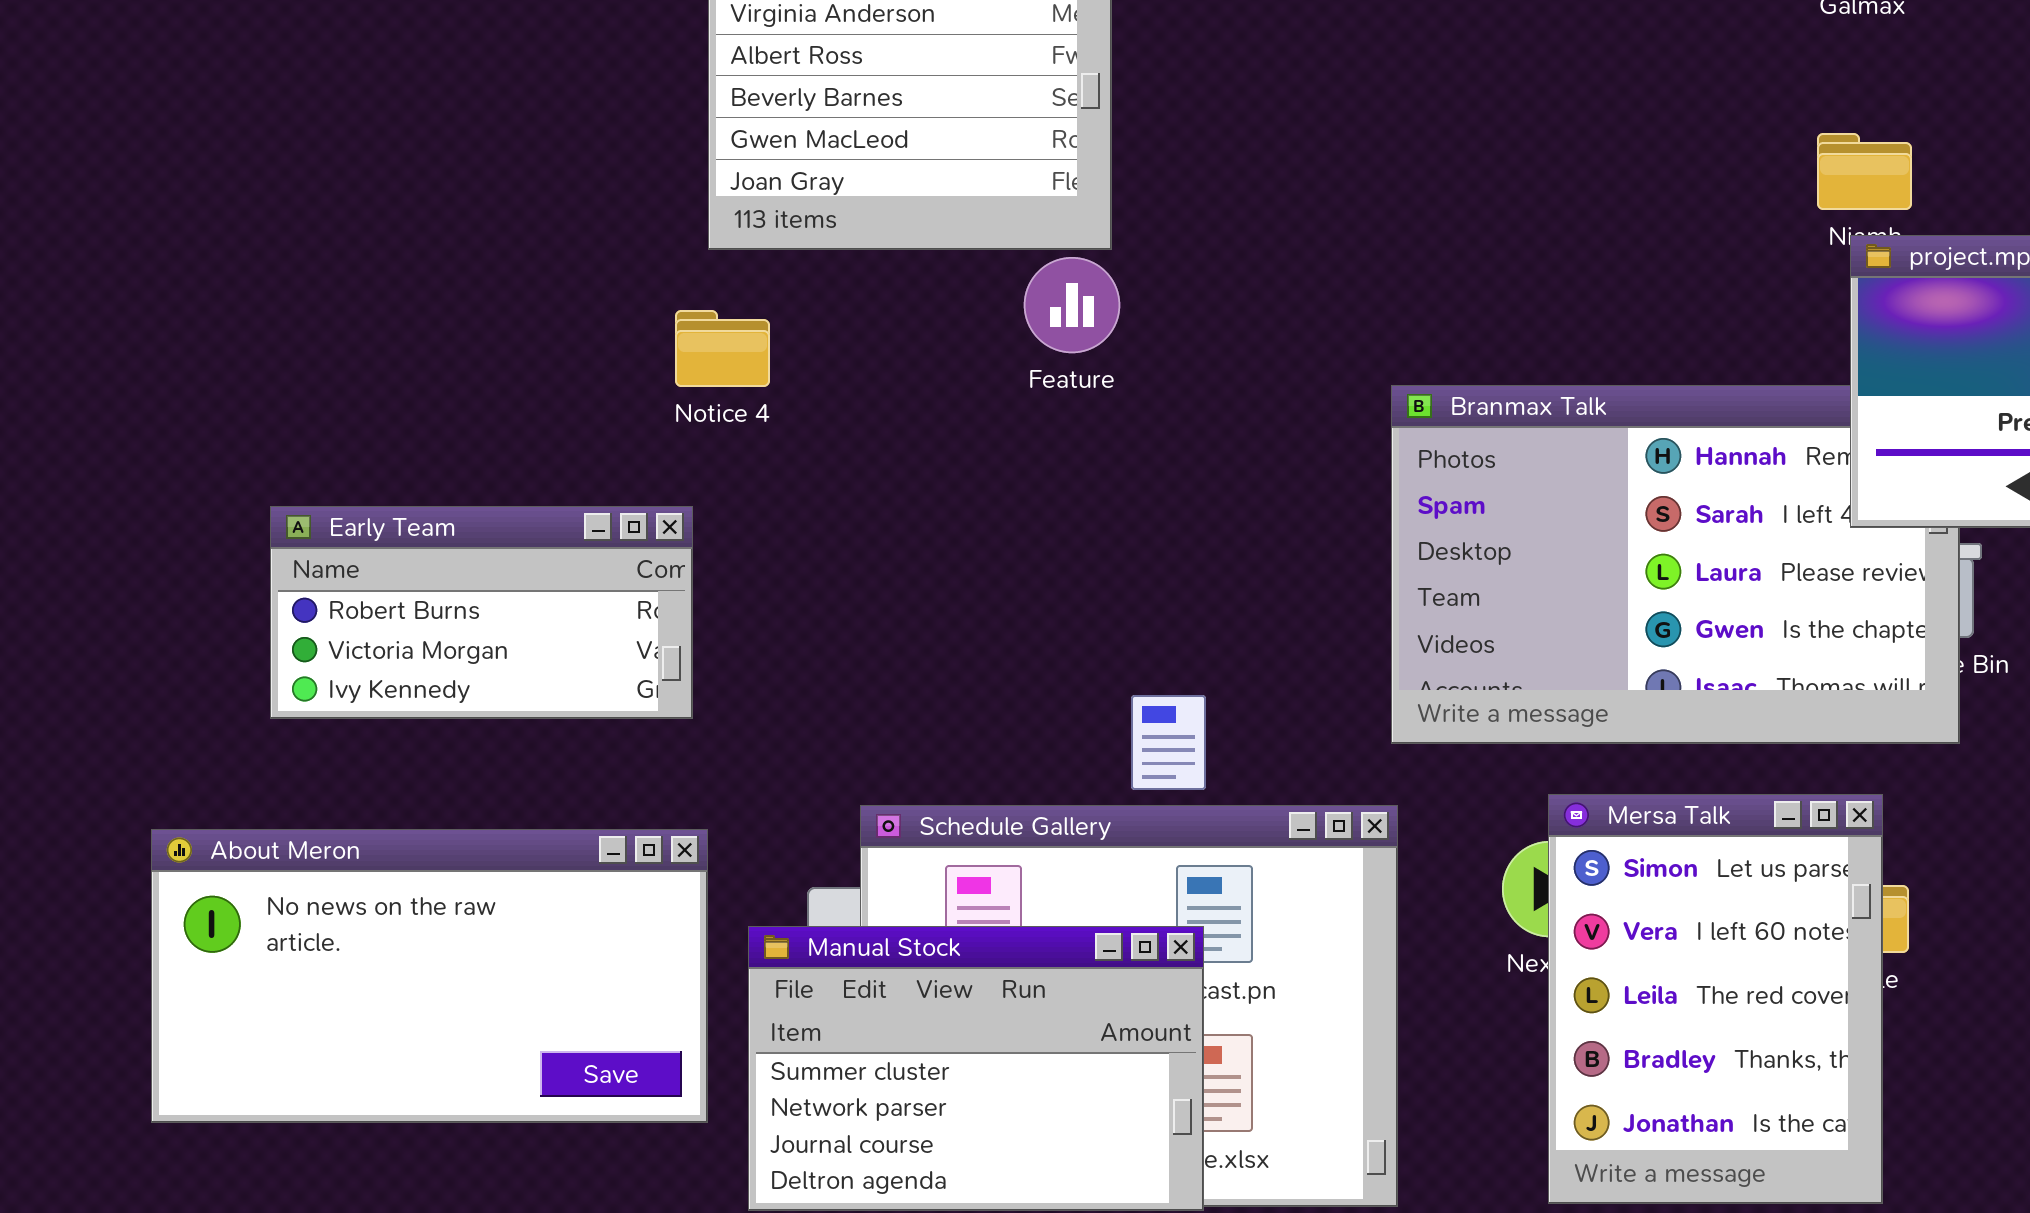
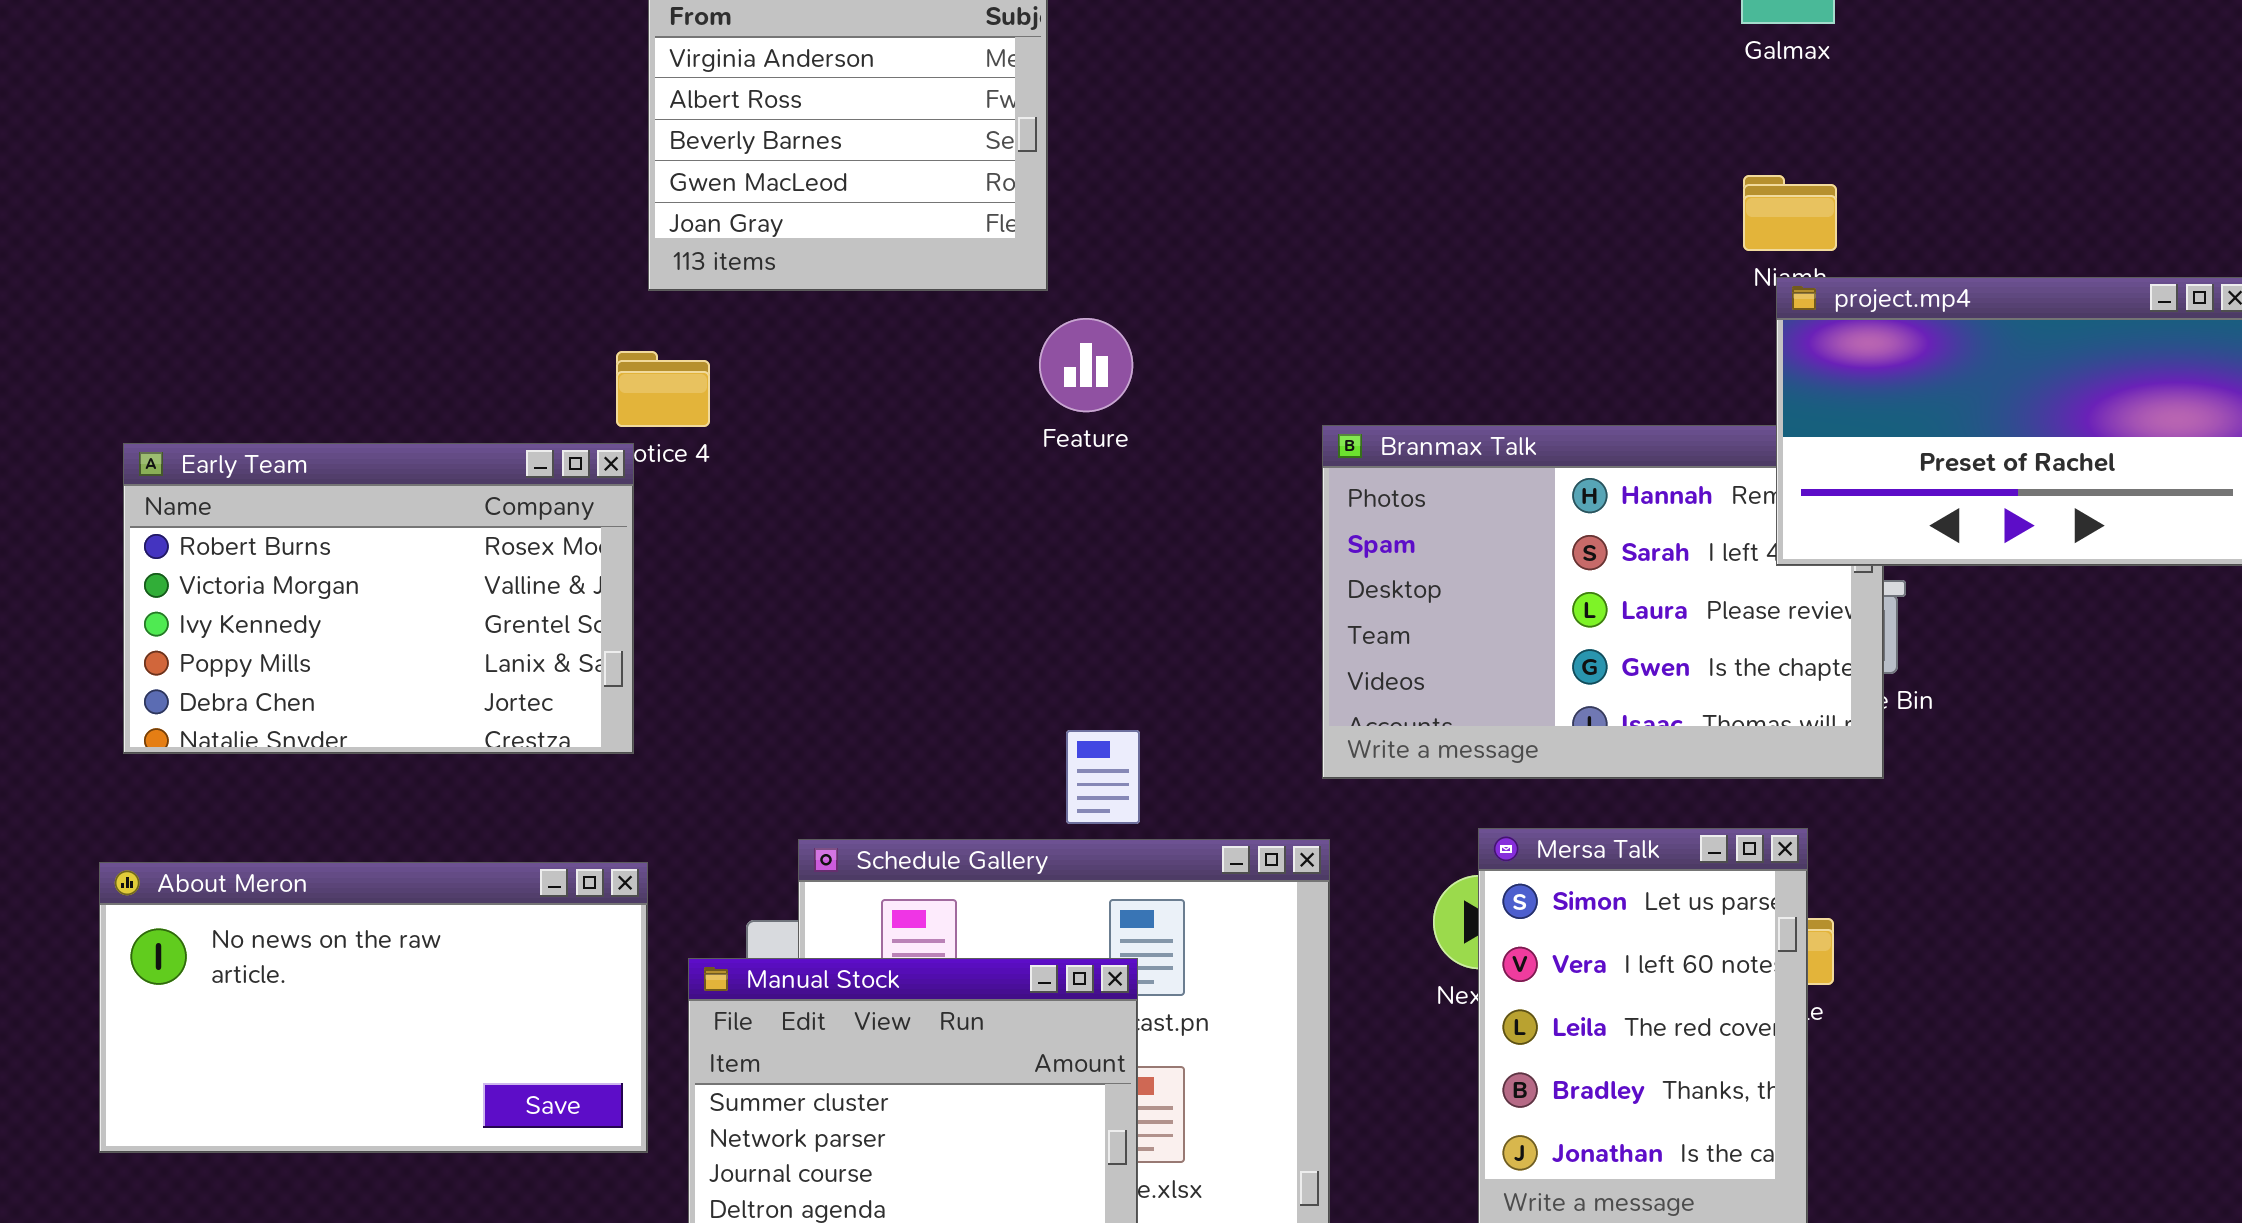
Feature: [1024,257,1120,353] -> [1039,318,1133,412], moved
Early Team: [270,506,693,719] -> [123,443,634,754], resized

